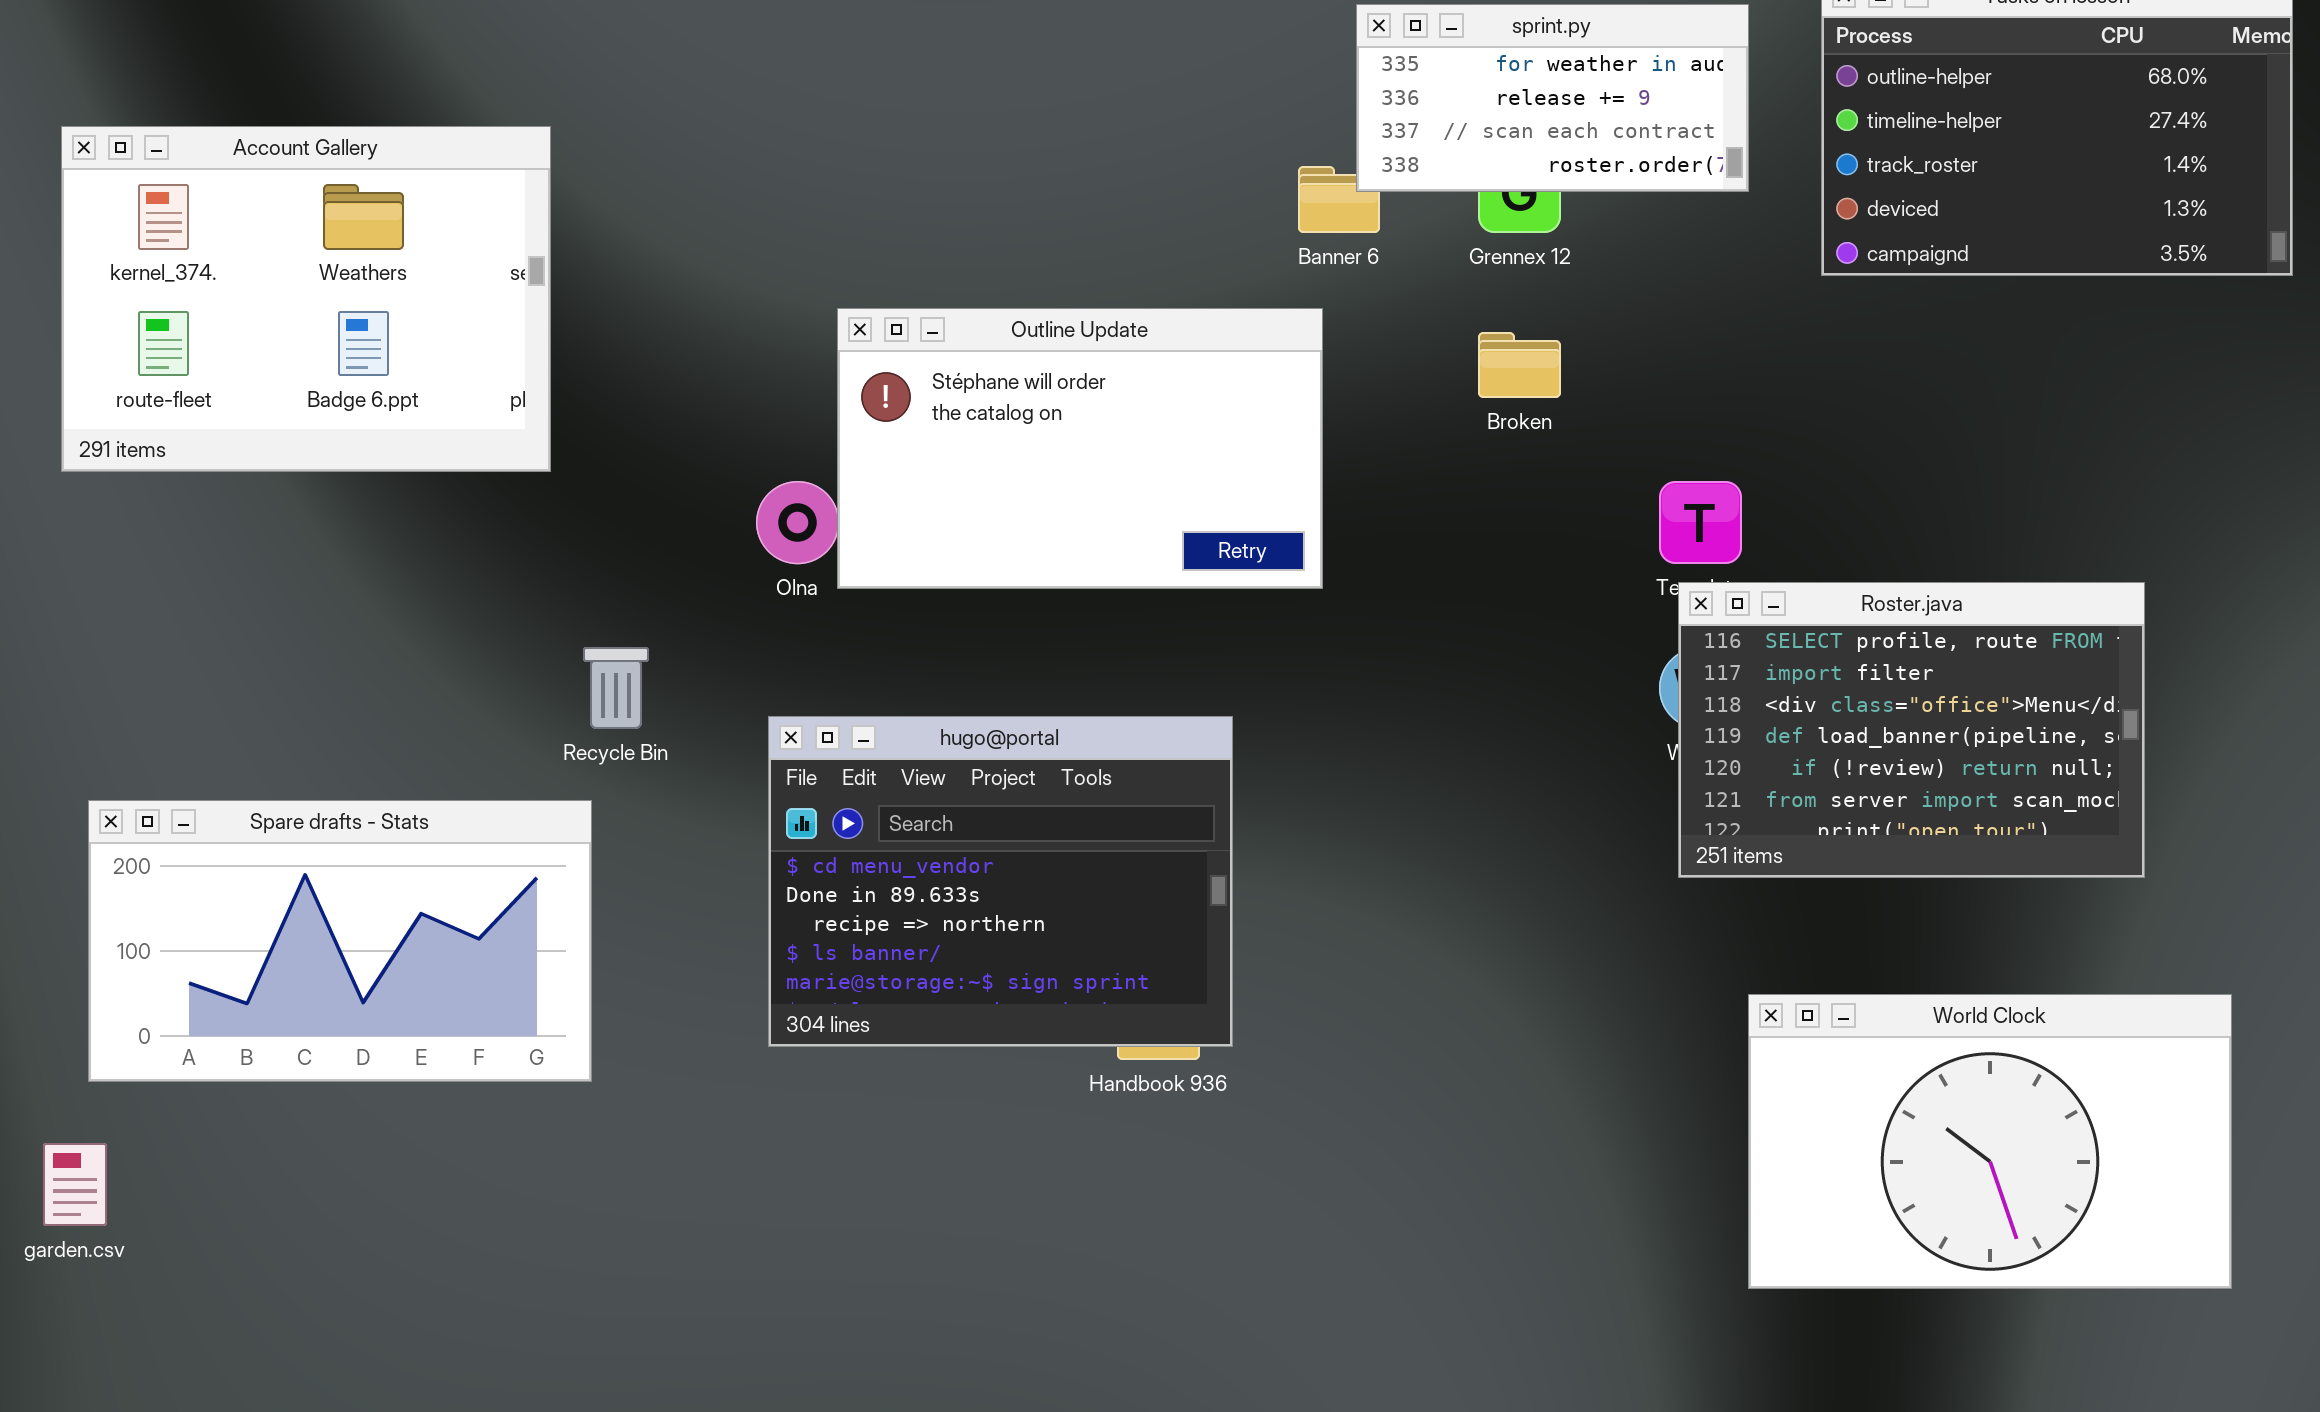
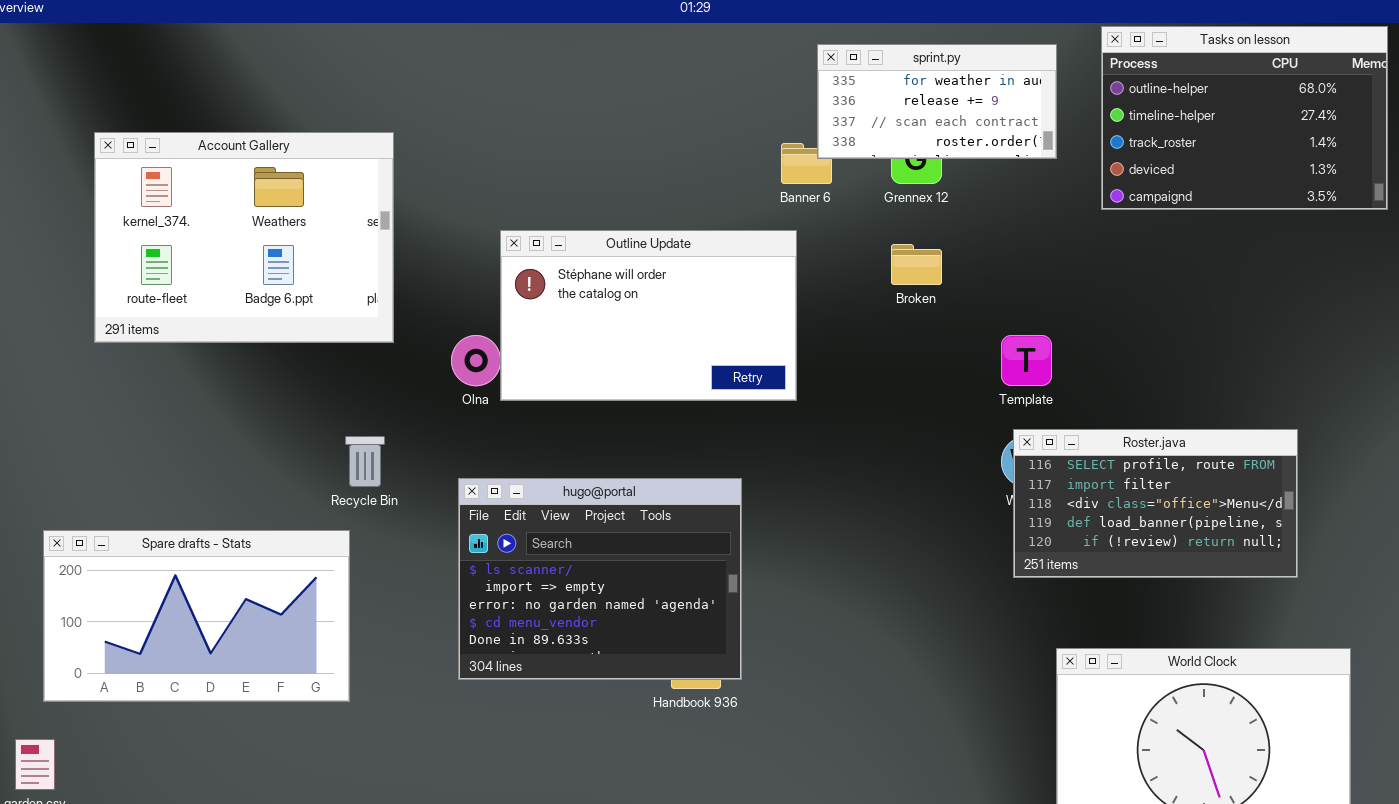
Account Gallery: [61,126,551,472] -> [94,132,394,343], moved
Roster.java: [1678,582,2145,878] -> [1013,429,1298,578], resized
hugo@portal: [768,716,1233,1047] -> [458,478,742,680], scrolled up 3 rows

